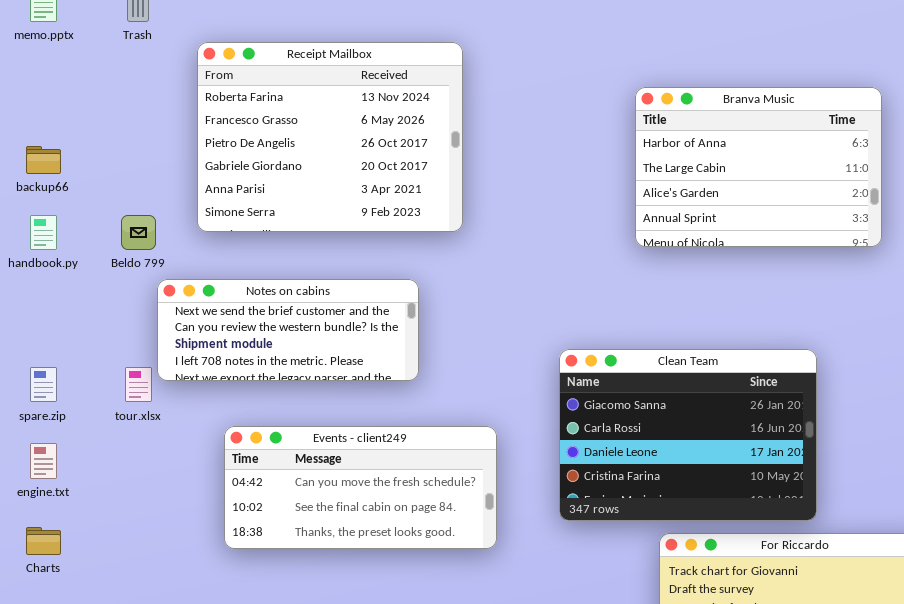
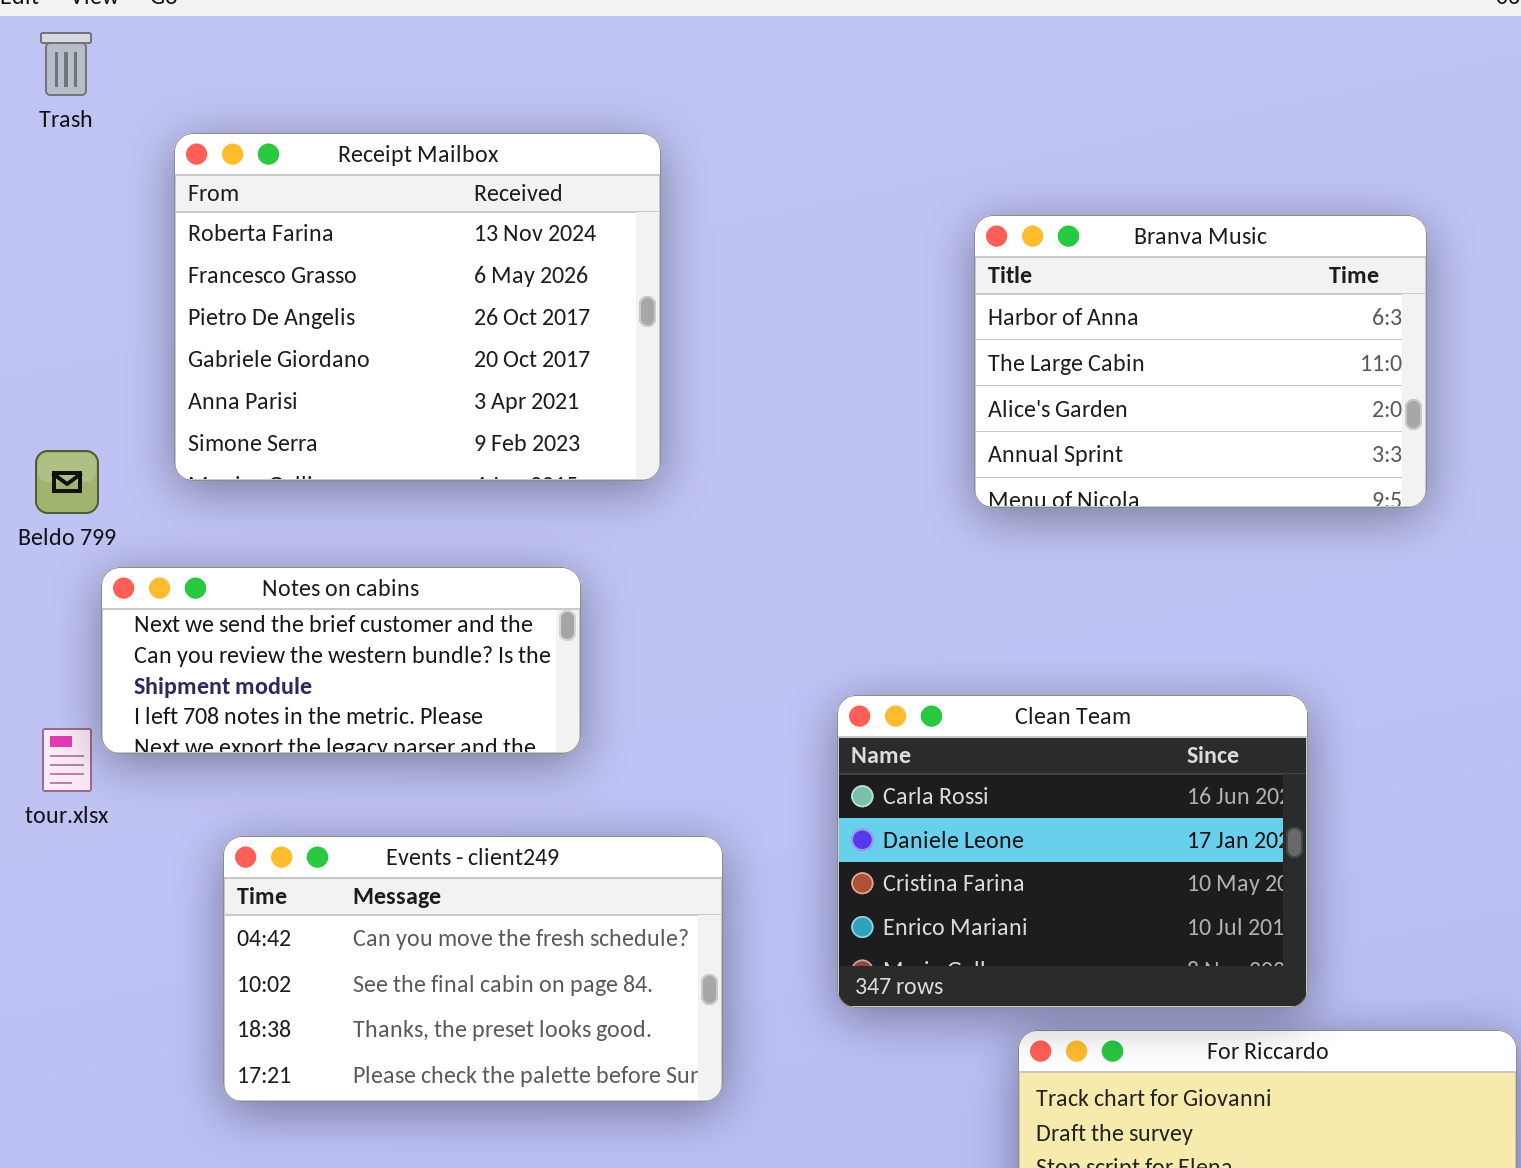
Clean Team: [559,349,817,521] -> [837,695,1308,1008], scrolled down 1 row
Events - client249: [224,426,497,549] -> [223,836,723,1102], resized

